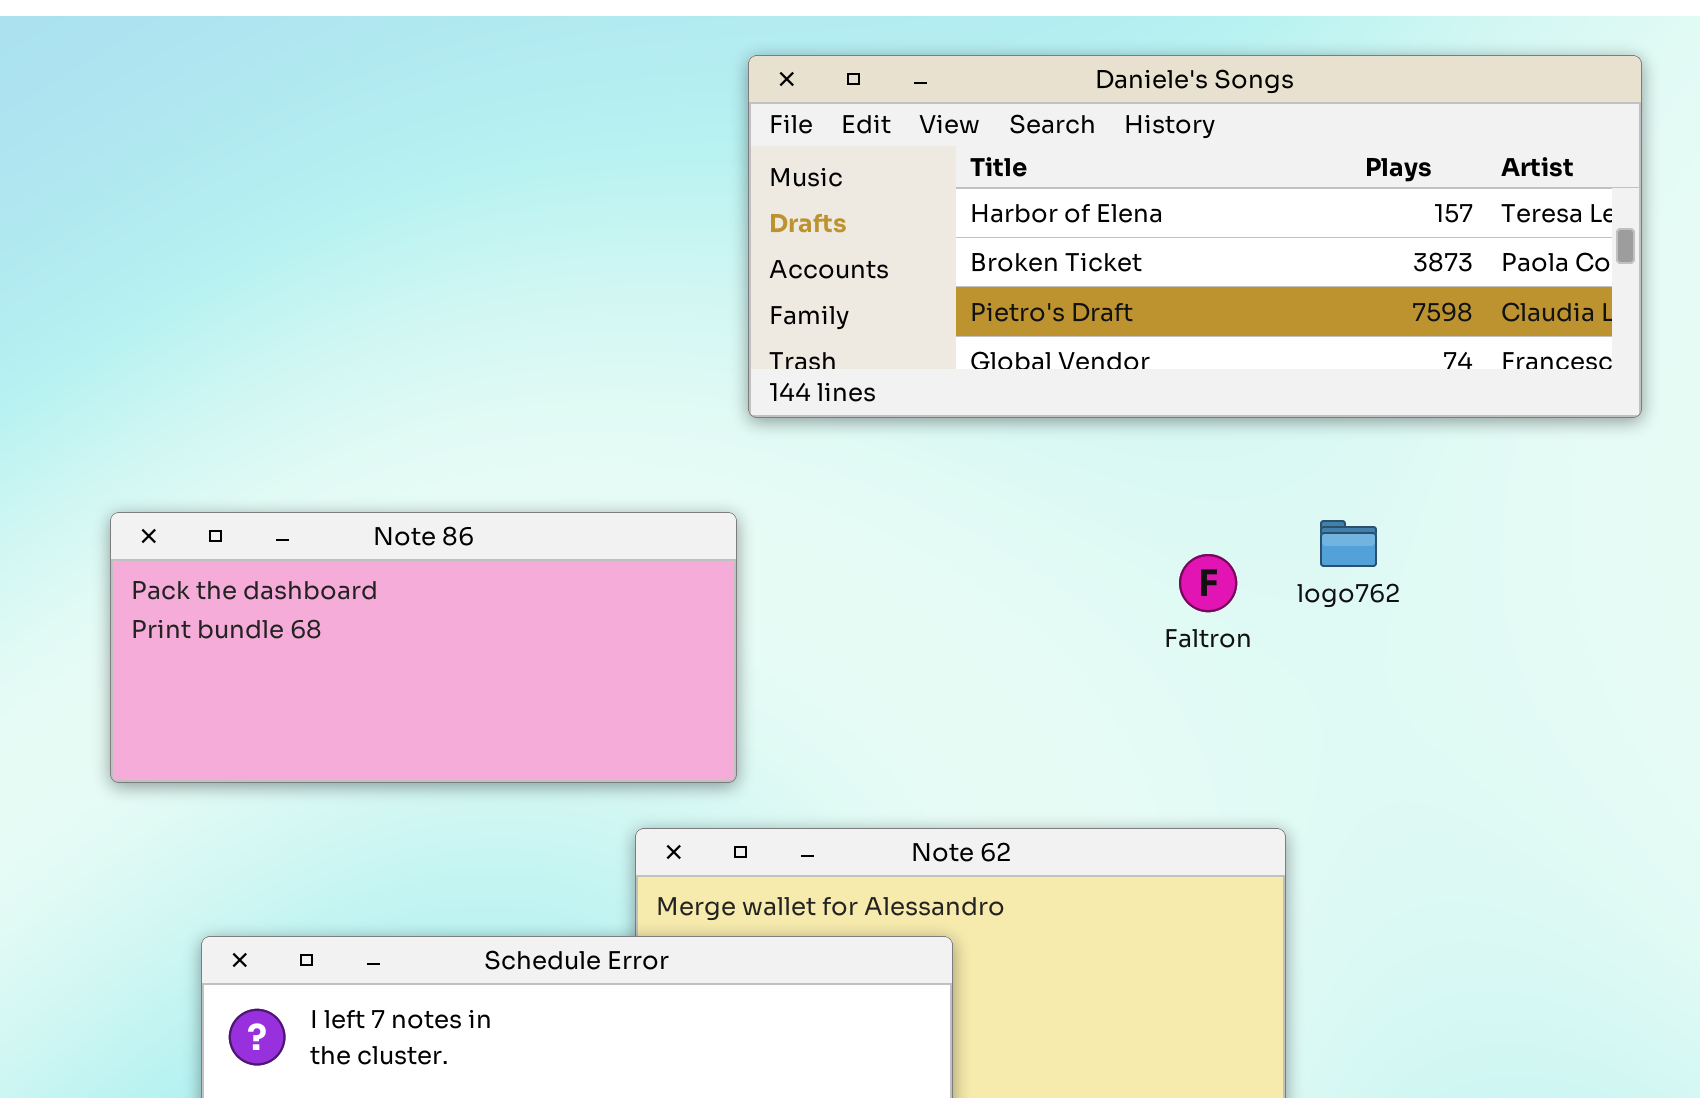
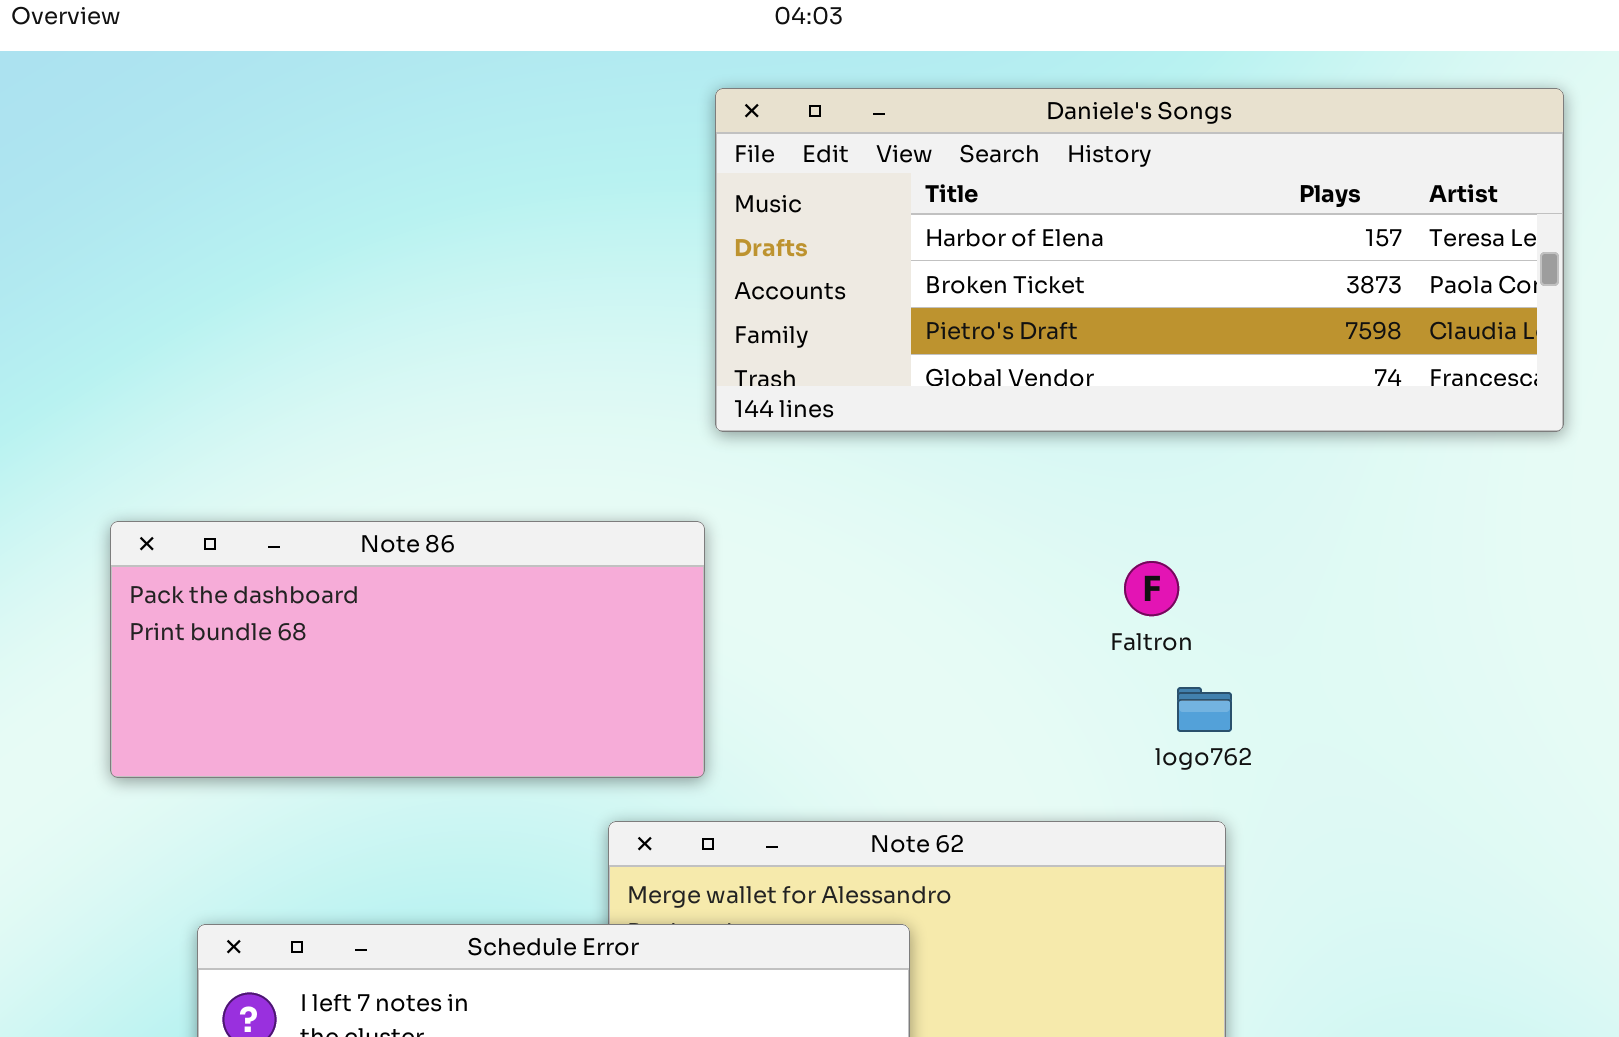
logo762: [1320,520,1377,567] -> [1177,687,1232,732], moved

